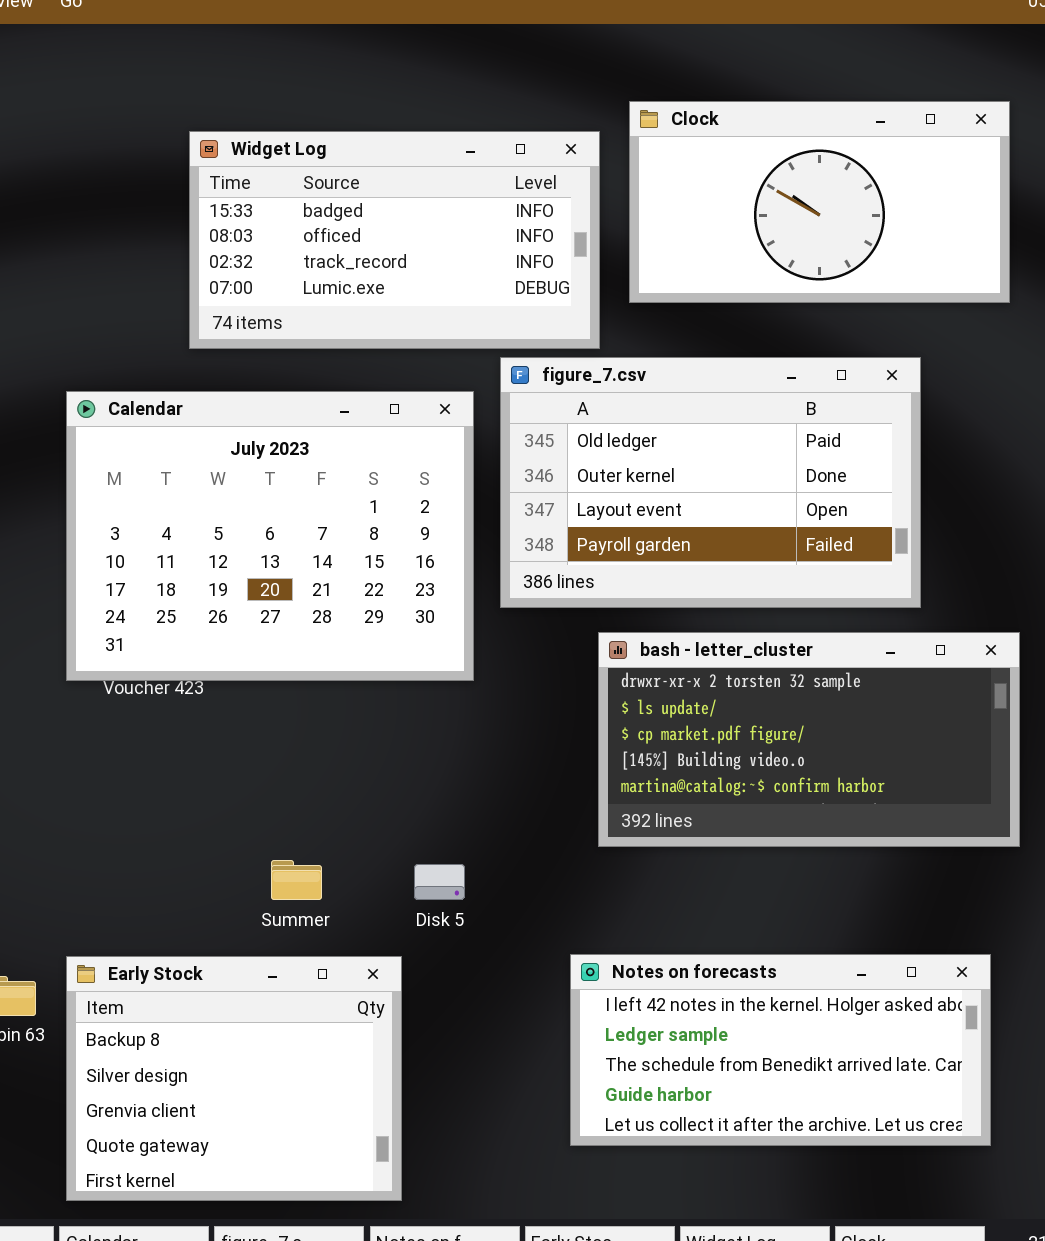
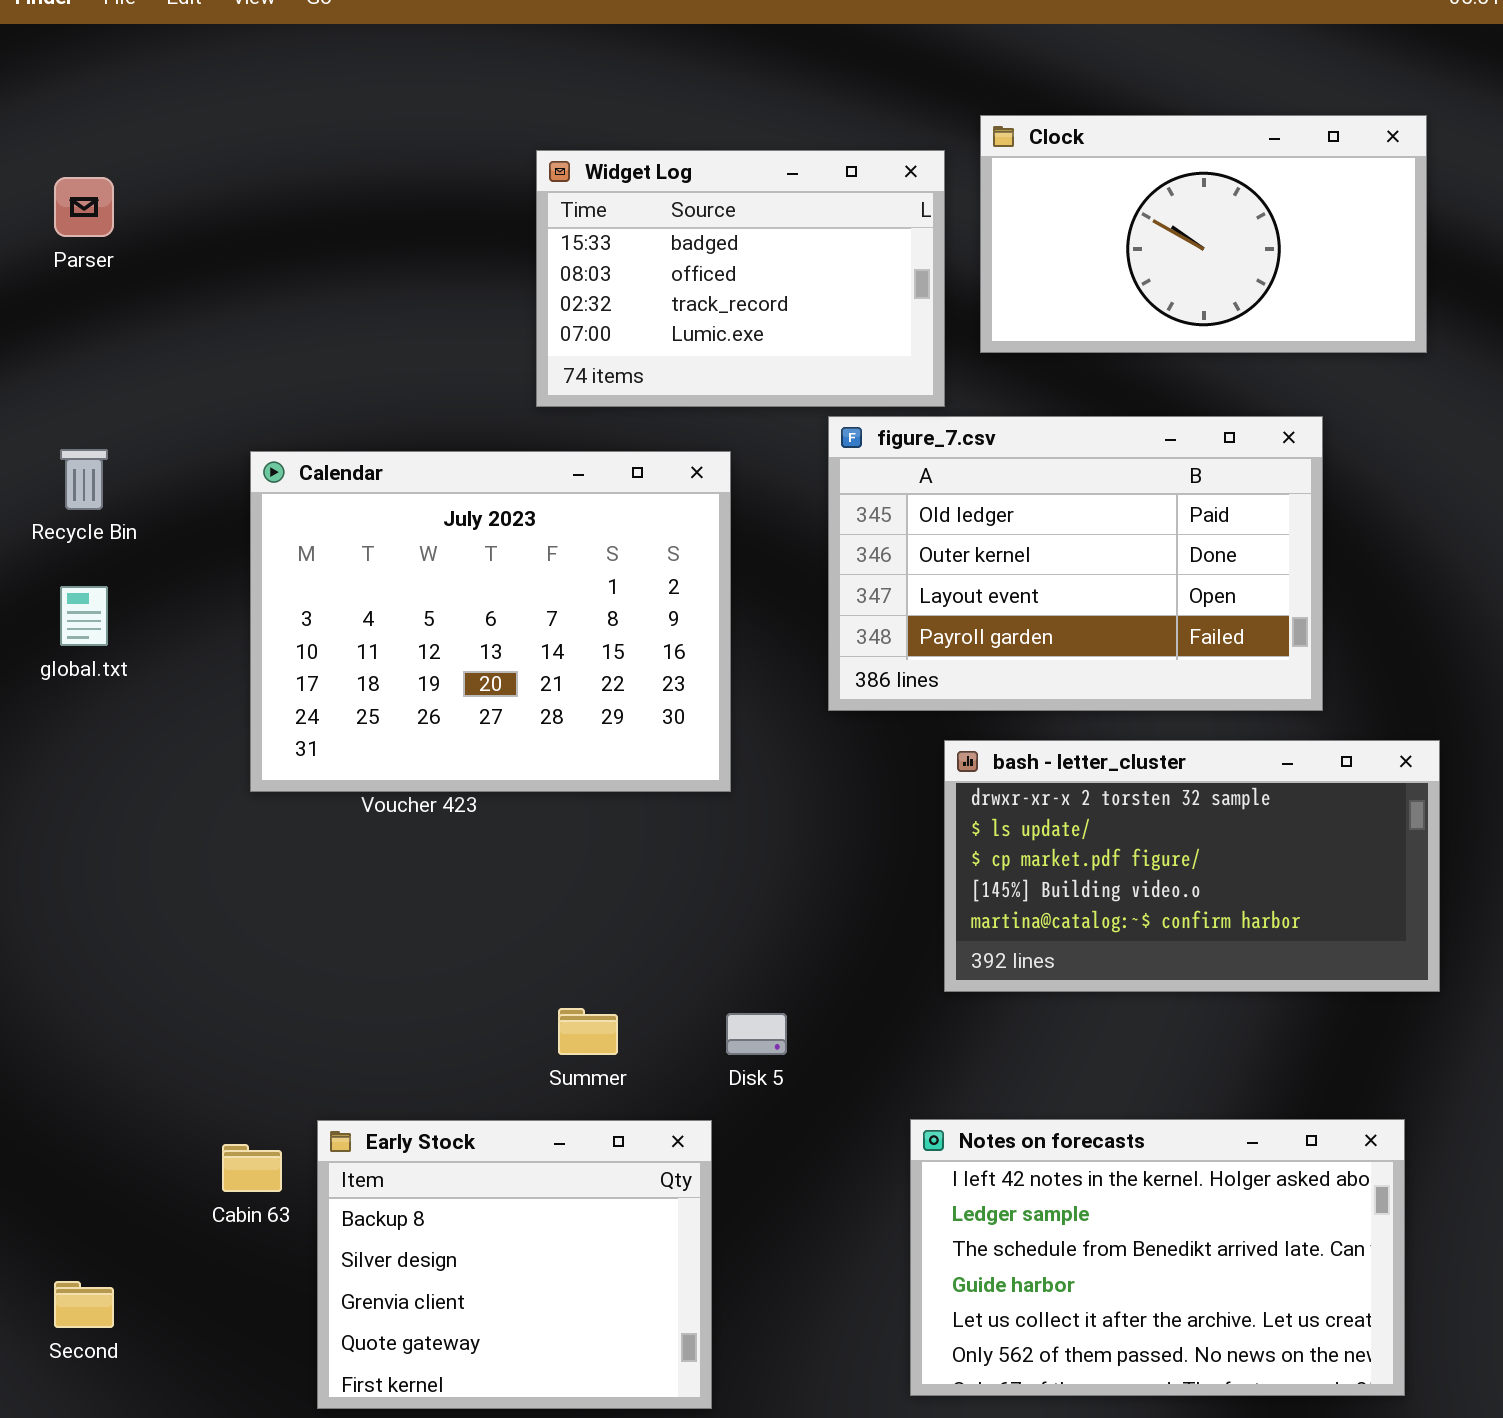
Widget Log: [189,131,600,349] -> [536,150,945,407], resized
Calendar: [66,391,474,681] -> [250,451,731,792], moved
Notes on forecasts: [570,954,991,1146] -> [910,1119,1405,1396], resized

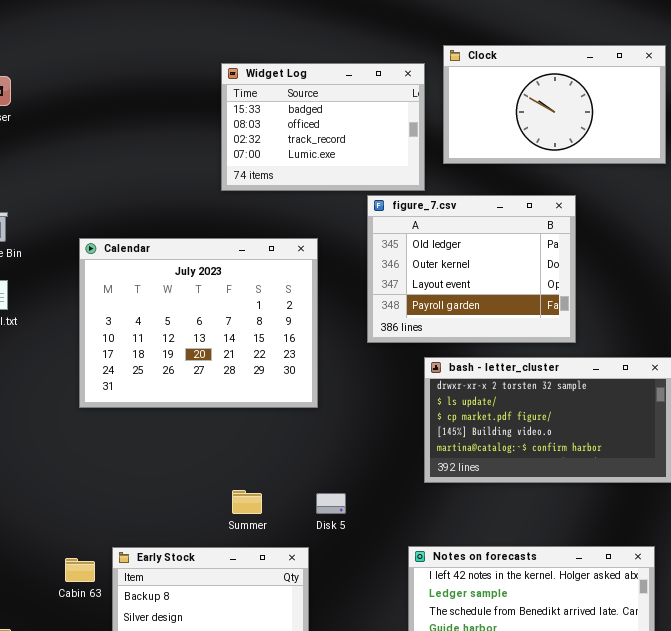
figure_7.csv: [828,416,1323,711] -> [367,195,576,343], resized
Calendar: [250,451,731,792] -> [79,238,318,408], moved

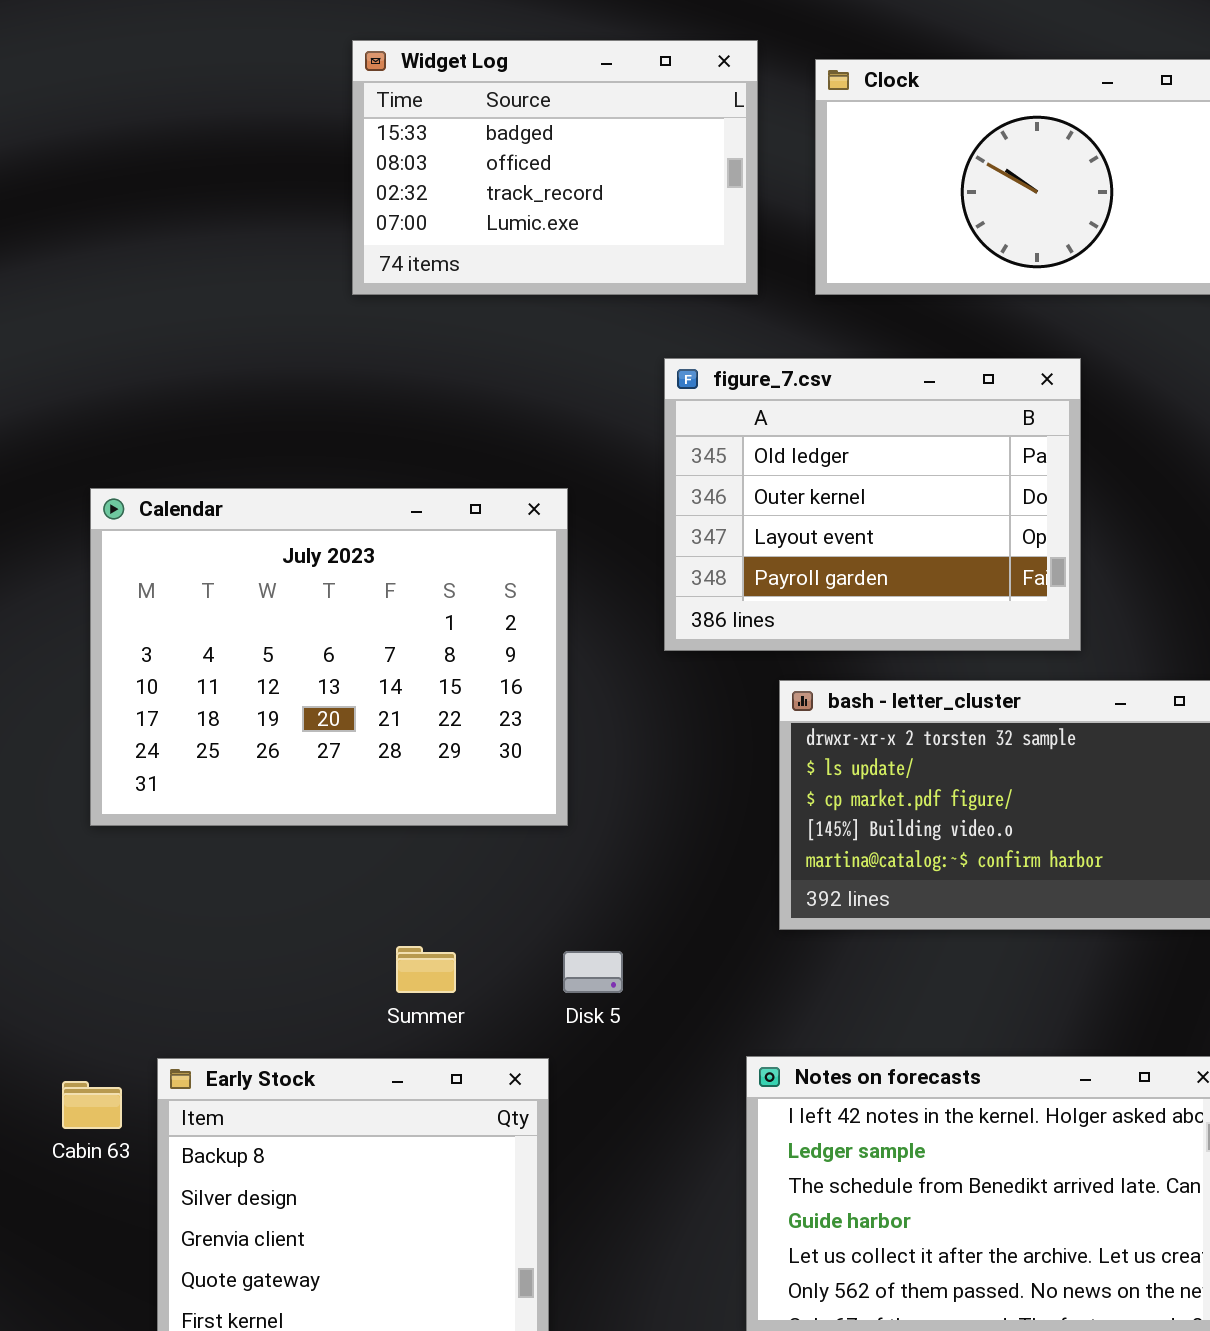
Widget Log: [221,63,425,191] -> [352,40,758,295], moved
Calendar: [79,238,318,408] -> [90,488,568,826], moved

